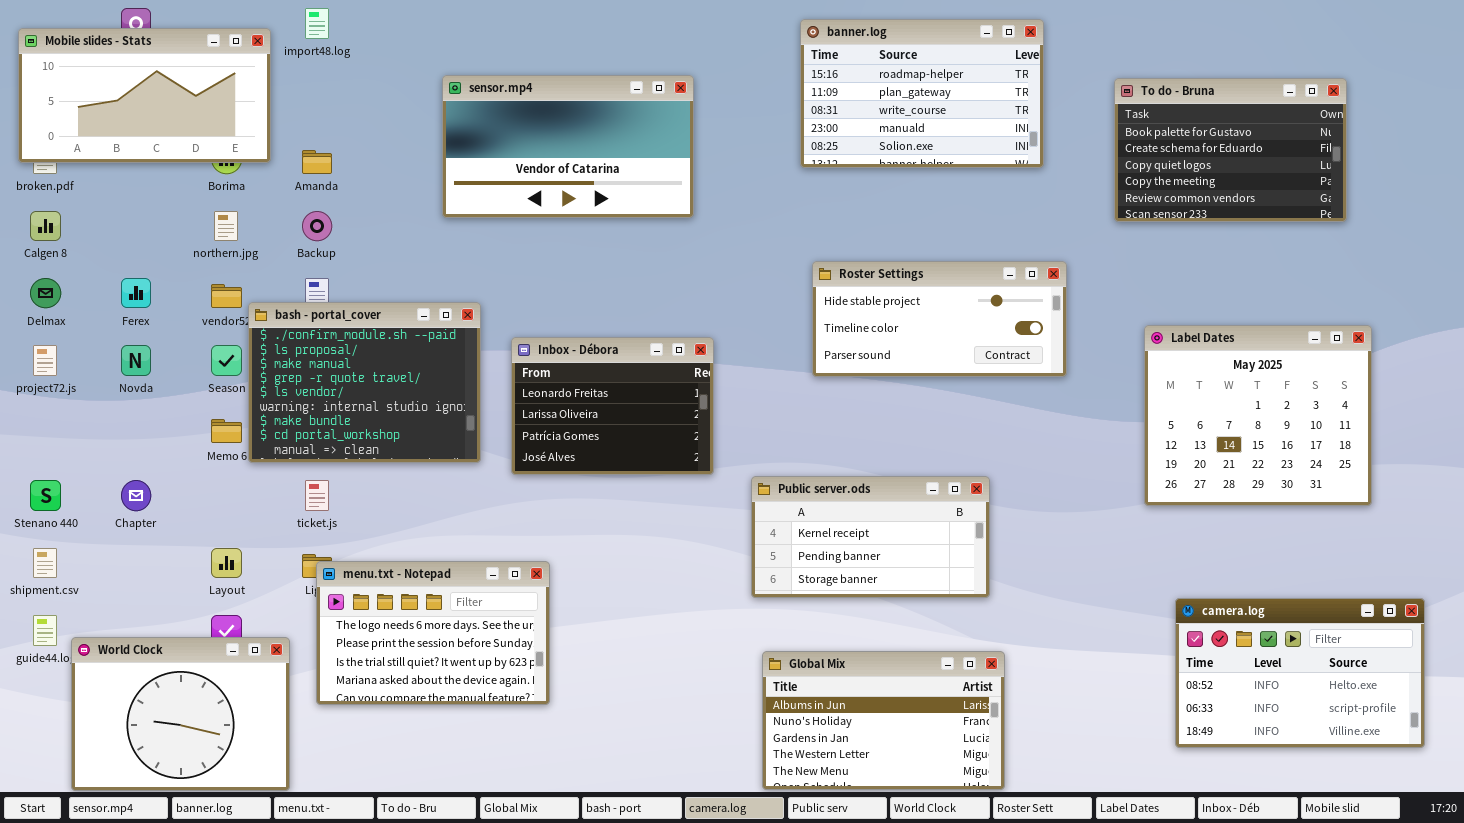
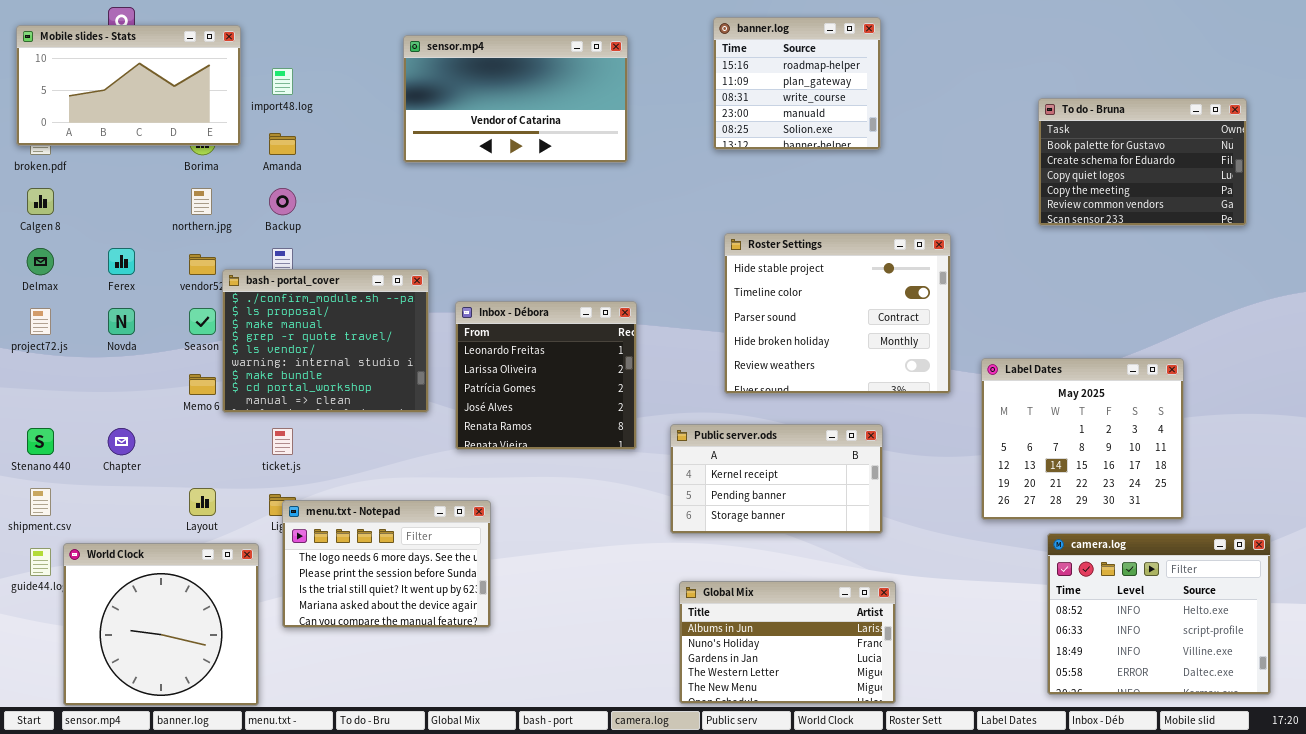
import48.log: [305,8,329,39] -> [272,68,293,95], moved
banner.log: [800,19,1044,168] -> [713,17,881,150], resized
sensor.mp4: [442,75,694,218] -> [403,35,628,163], moved
To do - Bruna: [1114,78,1347,222] -> [1038,98,1247,226], moved
Roster Settings: [812,261,1067,377] -> [724,233,951,394], resized
Label Dates: [1144,325,1372,506] -> [981,358,1184,520], moved
Inbox - Débora: [511,337,714,475] -> [455,301,637,450], resized
camera.log: [1175,598,1425,748] -> [1047,533,1271,695], resized
World Clock: [71,637,290,791] -> [63,543,259,706], resized

